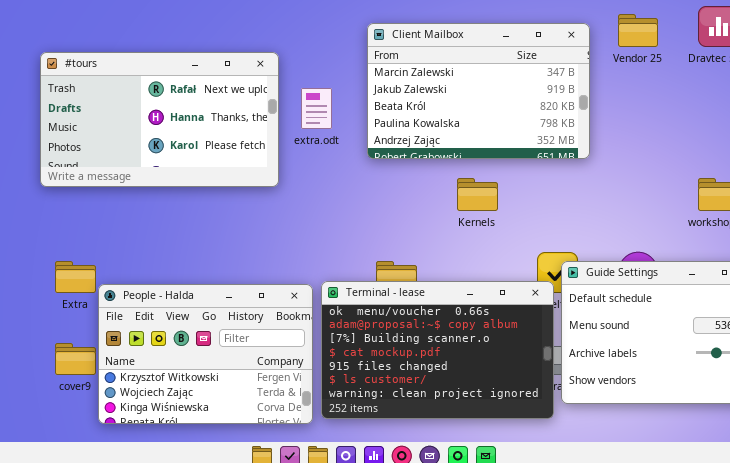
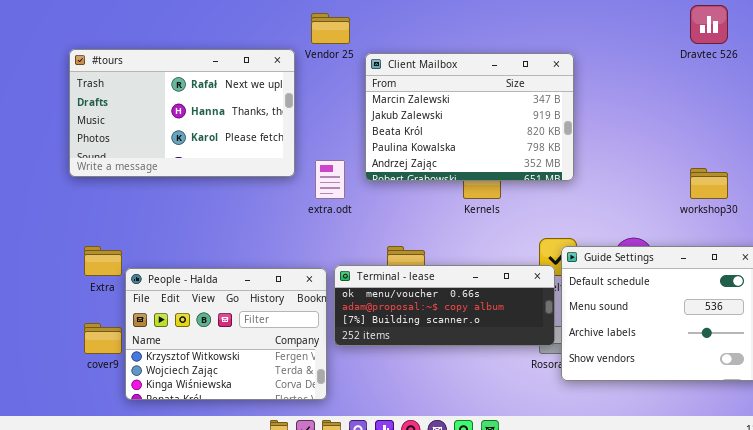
Vendor 25: [618,14,658,47] -> [311,13,350,44], moved
Client Mailbox: [367,23,590,159] -> [365,53,574,181], moved
extra.odt: [301,88,332,129] -> [315,160,345,199], moved
Terminal - lease: [321,281,554,419] -> [334,265,555,346], resized

